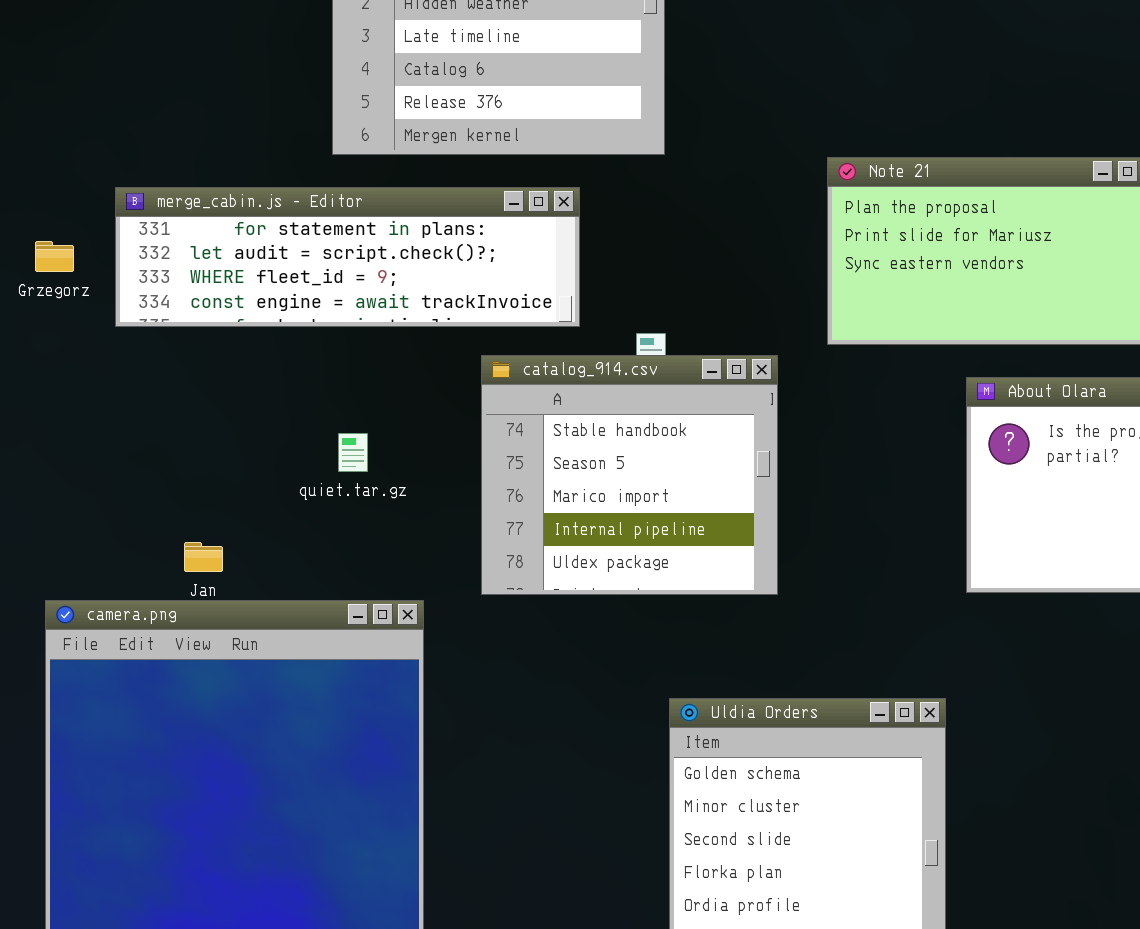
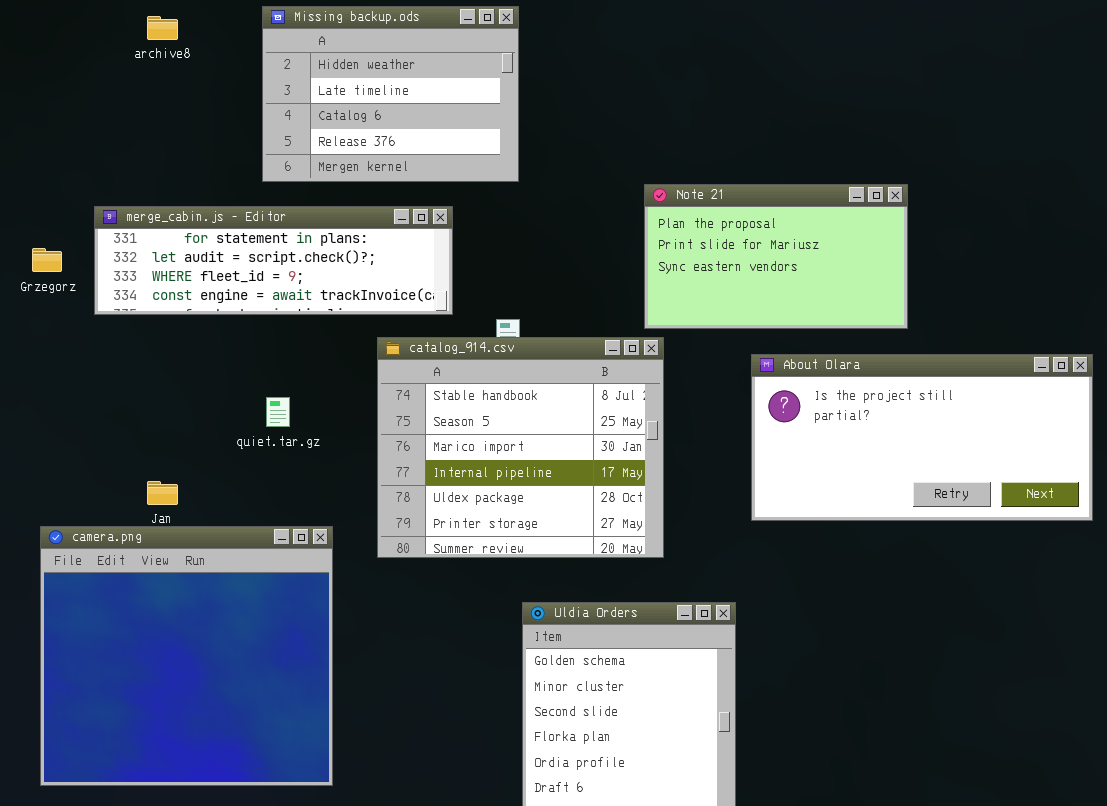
catalog_914.csv: [481,355,778,595] -> [377,337,664,558], resized

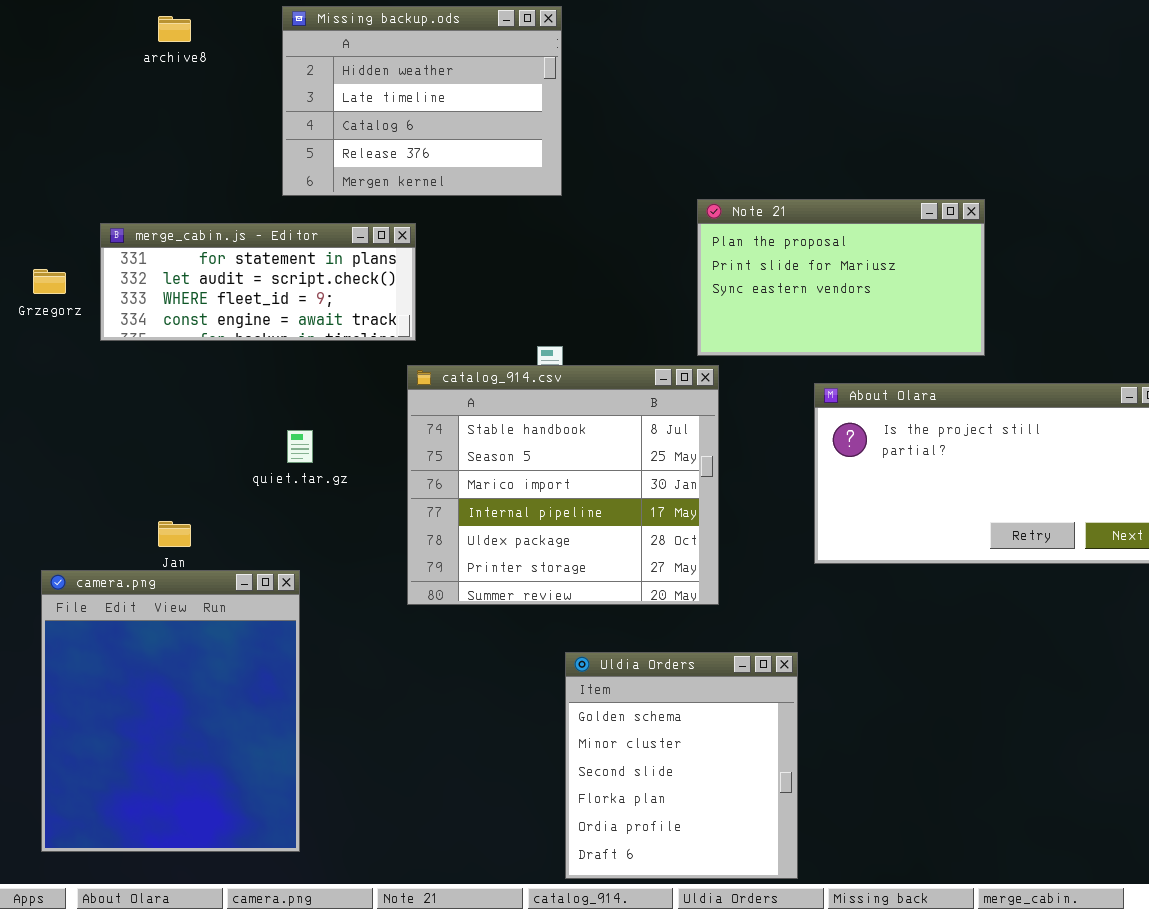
merge_cabin.js - Editor: [94,206,453,315] -> [100,223,416,341], resized
camera.png: [40,526,333,786] -> [41,570,300,852], resized

